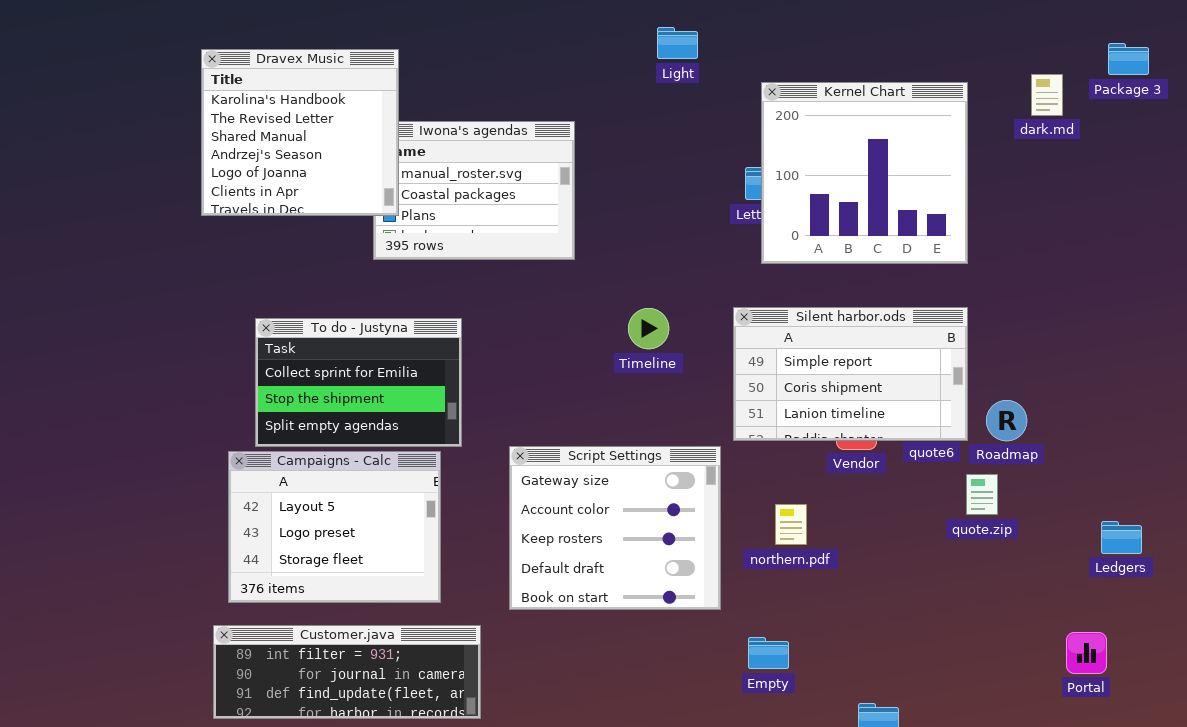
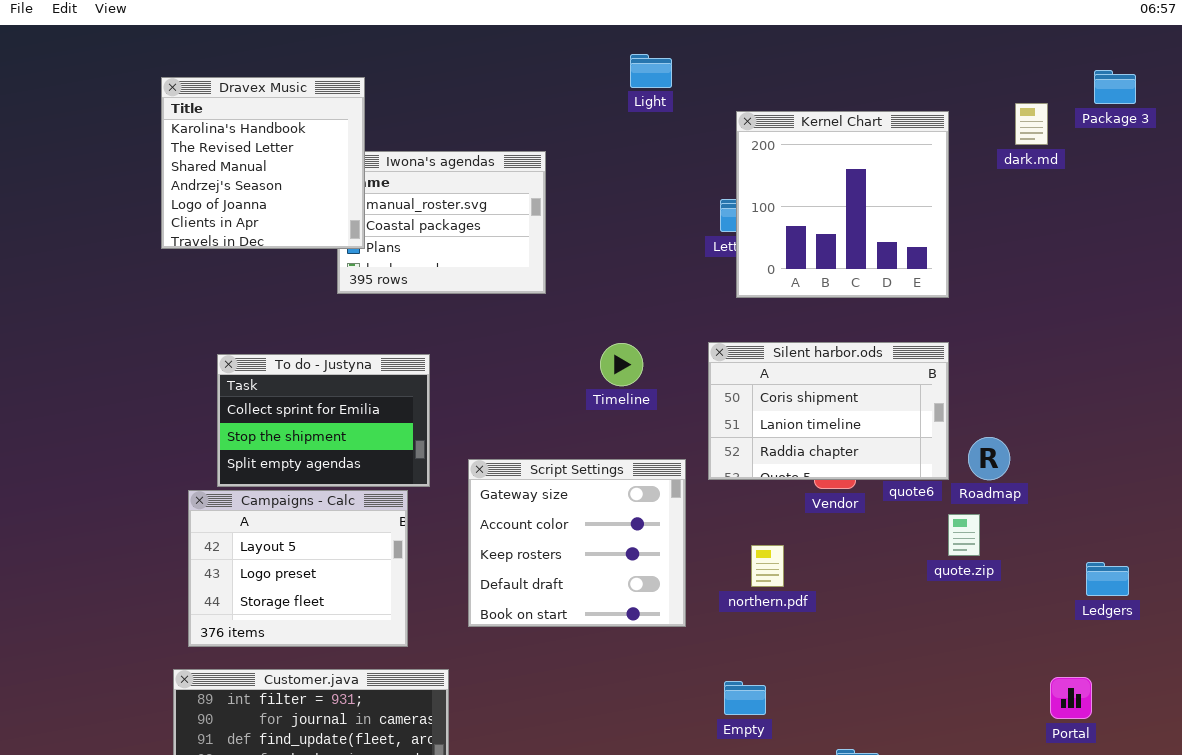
Silent harbor.ods: [733,307,968,441] -> [708,342,949,480], scrolled down 1 row
Script Settings: [509,446,721,610] -> [468,459,686,627], moved

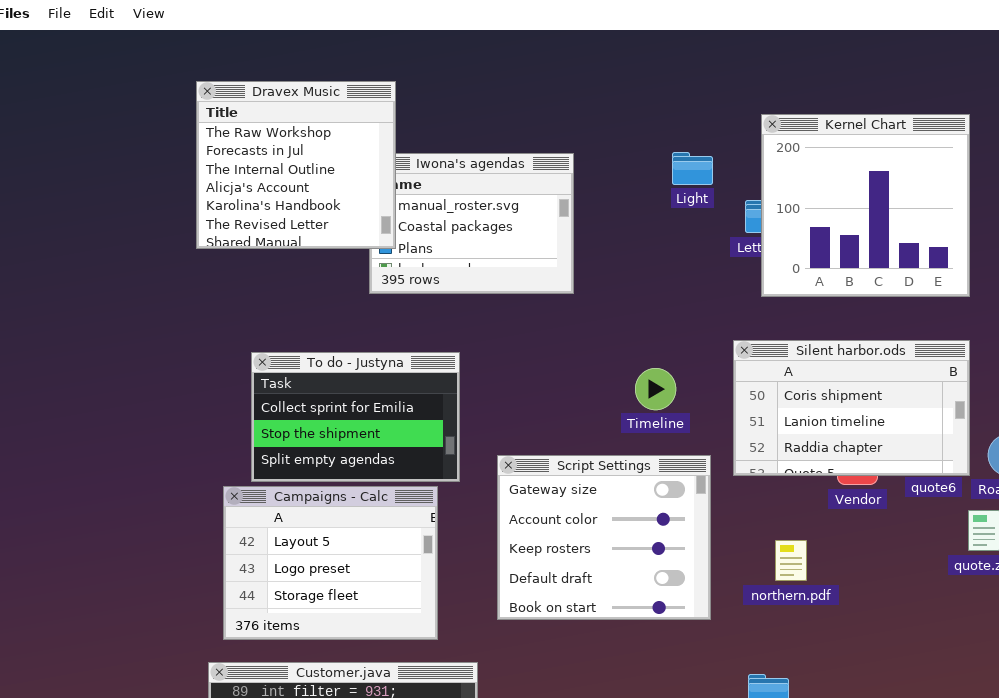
Light: [630,54,672,88] -> [672,152,713,185], moved
Dravex Music: [161,77,365,249] -> [196,81,396,249], scrolled up 4 rows
Timeline: [600,343,643,386] -> [635,368,676,410], moved

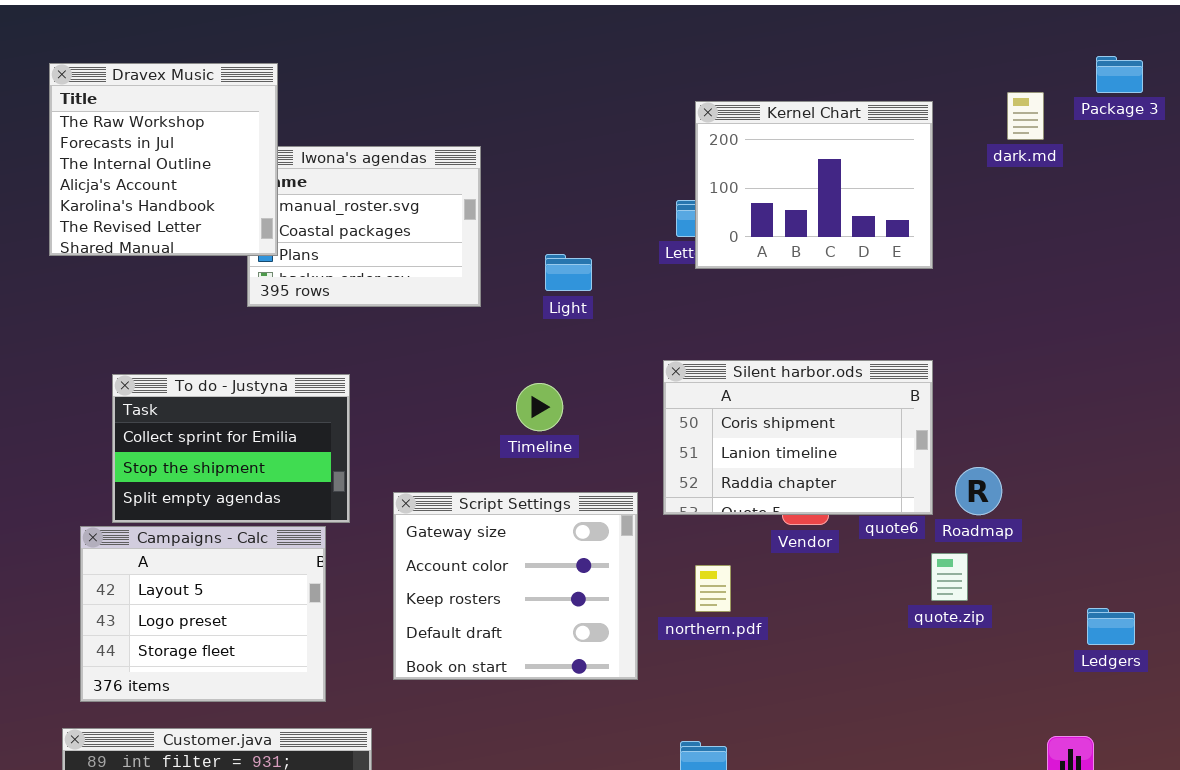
Kernel Chart: [761,114,970,297] -> [695,101,933,269], resized
Light: [672,152,713,185] -> [545,254,592,291], moved
Timeline: [635,368,676,410] -> [516,383,563,431], moved
northern.pdf: [775,540,807,581] -> [695,565,731,612], moved

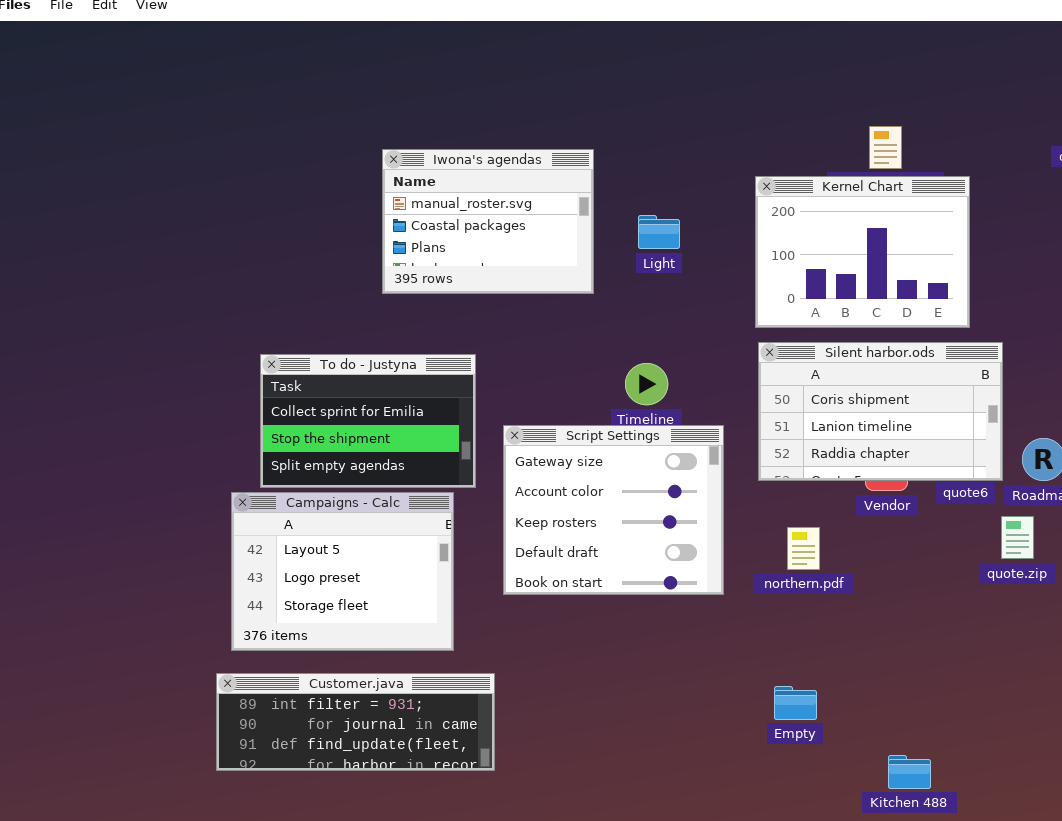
Dravex Music: [49,63,278,256] -> none, closed
Kernel Chart: [695,101,933,269] -> [755,176,970,328], moved
Light: [545,254,592,291] -> [638,215,680,249], moved
Script Settings: [393,492,638,680] -> [503,425,724,595], moved

